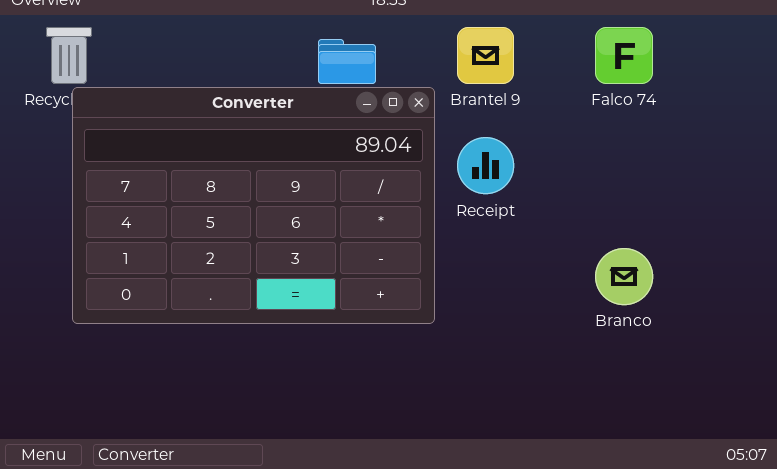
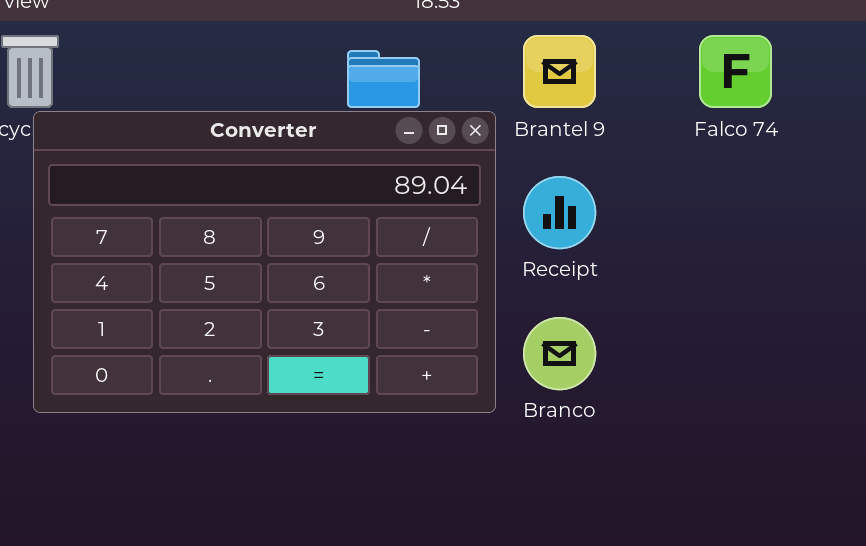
Branco: [595,248,653,305] -> [523,317,596,390], moved

